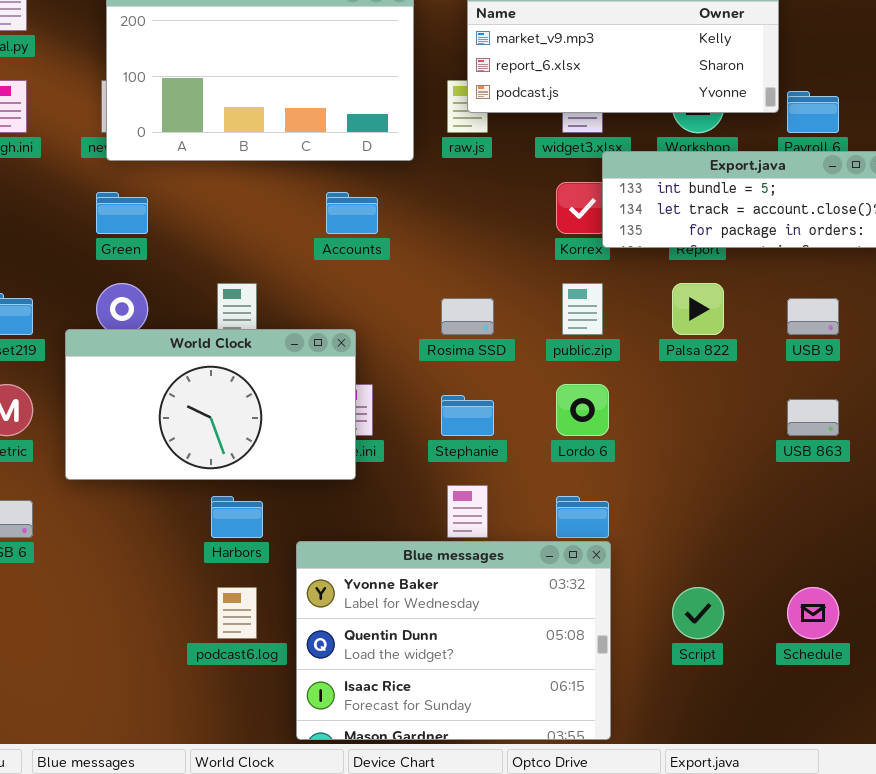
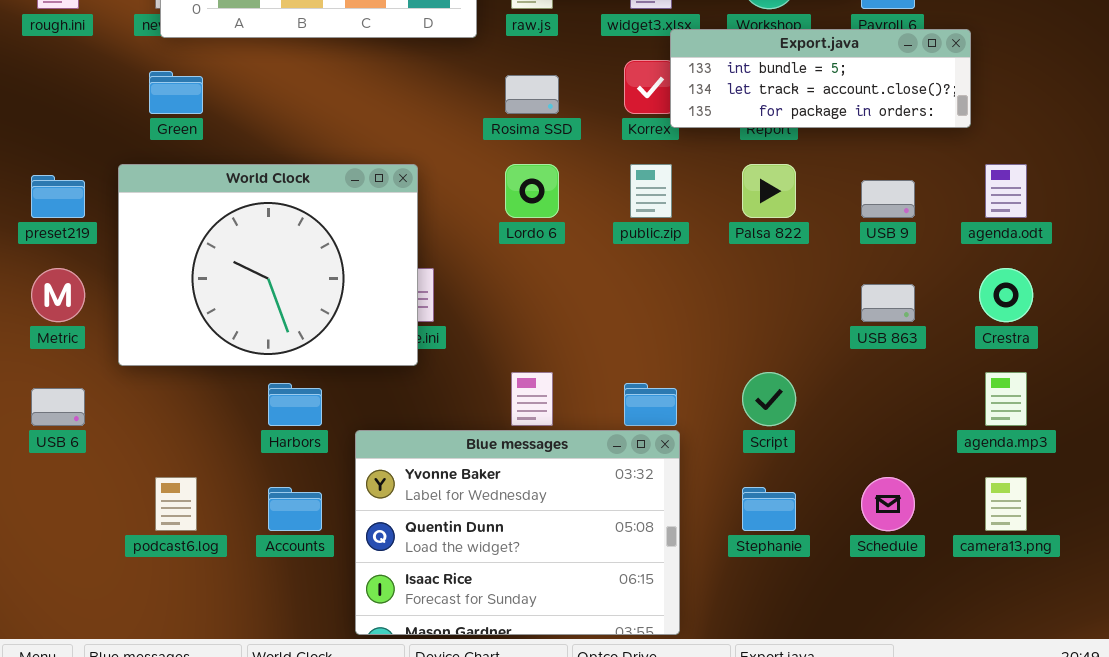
Accounts: [326,192,378,234] -> [268,487,322,531], moved
Rosima SSD: [441,298,494,335] -> [505,75,559,114], moved
World Clock: [65,329,356,480] -> [118,164,418,366], resized
Lordo 6: [556,384,609,436] -> [505,164,559,218], moved
Stephanie: [441,395,494,436] -> [742,487,796,531], moved
podcast6.log: [217,587,257,639] -> [155,477,197,531], moved
Script: [672,587,724,639] -> [742,372,796,426], moved

